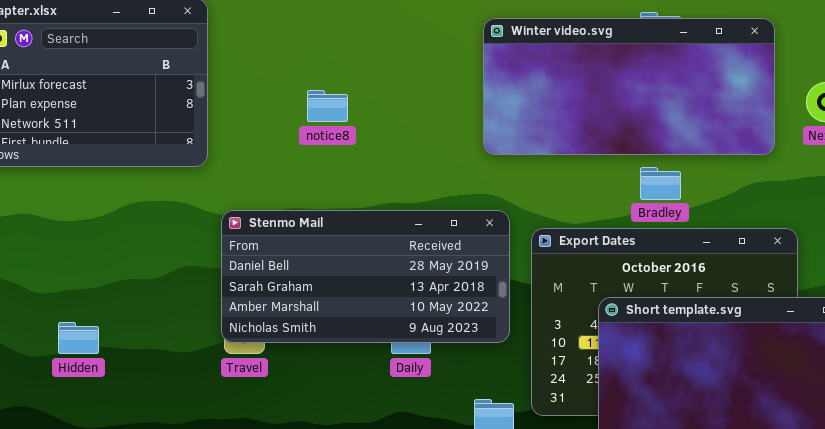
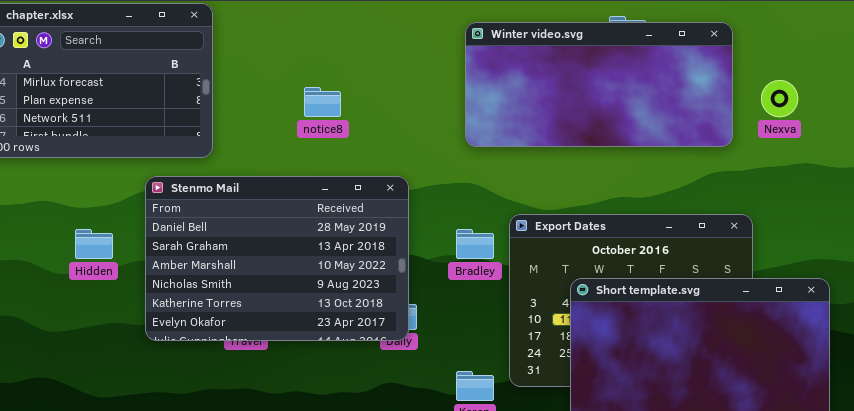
Bradley: [640,167,681,200] -> [456,229,494,259], moved
Stenmo Mail: [221,210,510,343] -> [145,176,409,341], moved, resized
Hidden: [58,322,99,354] -> [75,229,113,259], moved

